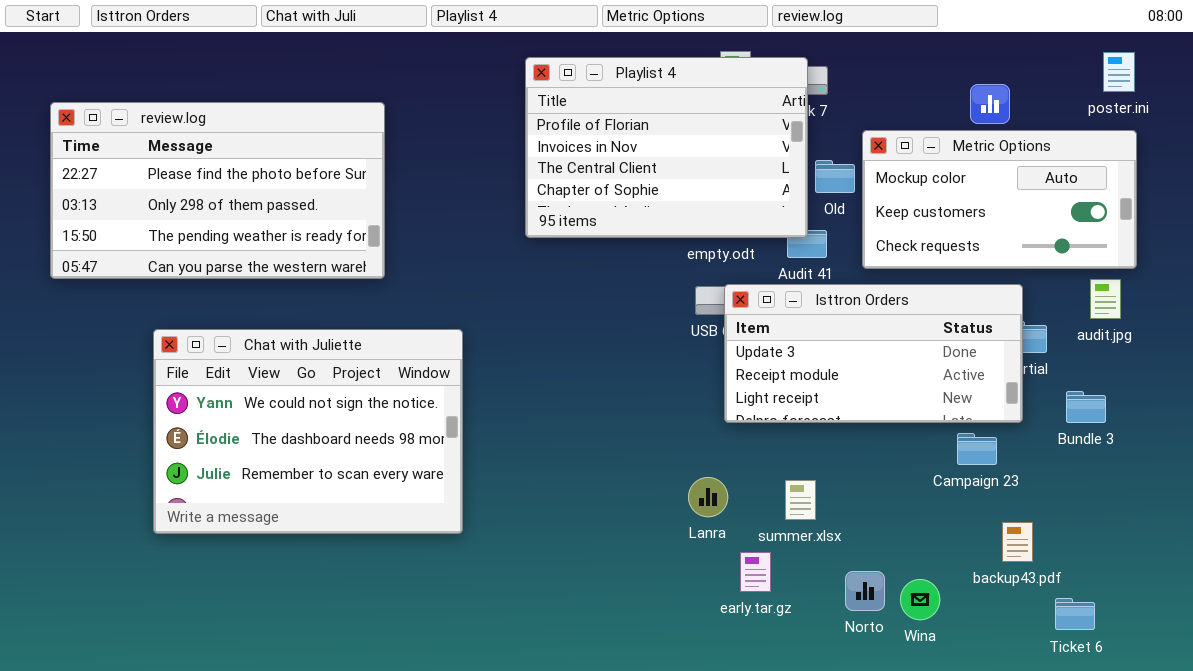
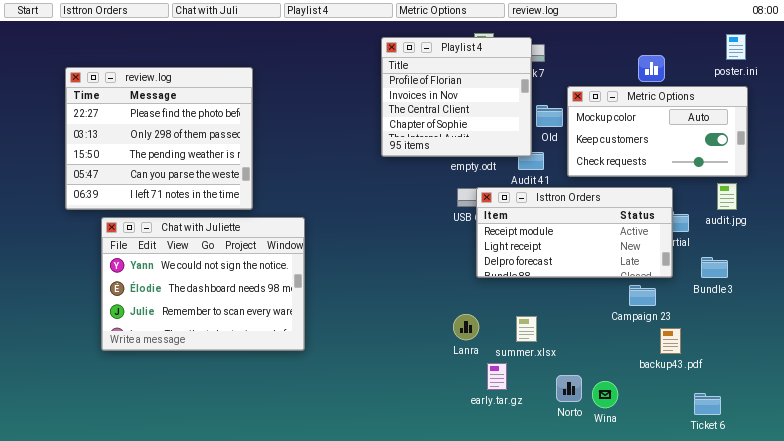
Playlist 4: [525,57,808,238] -> [381,37,532,157], resized
review.log: [50,102,385,279] -> [65,67,253,210], resized
Isttron Orders: [724,284,1023,423] -> [476,187,673,278], scrolled down 1 row
backup43.pdf: [1002,522,1033,562] -> [660,328,681,354], moved

